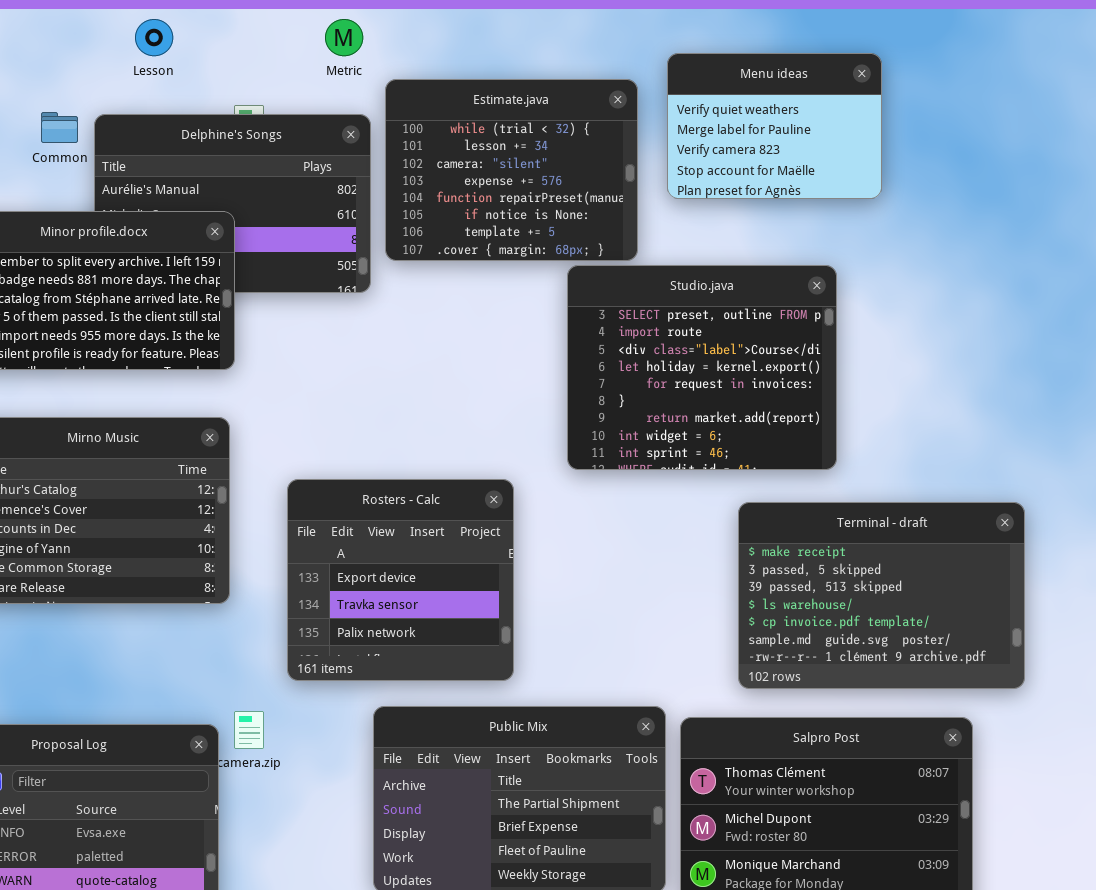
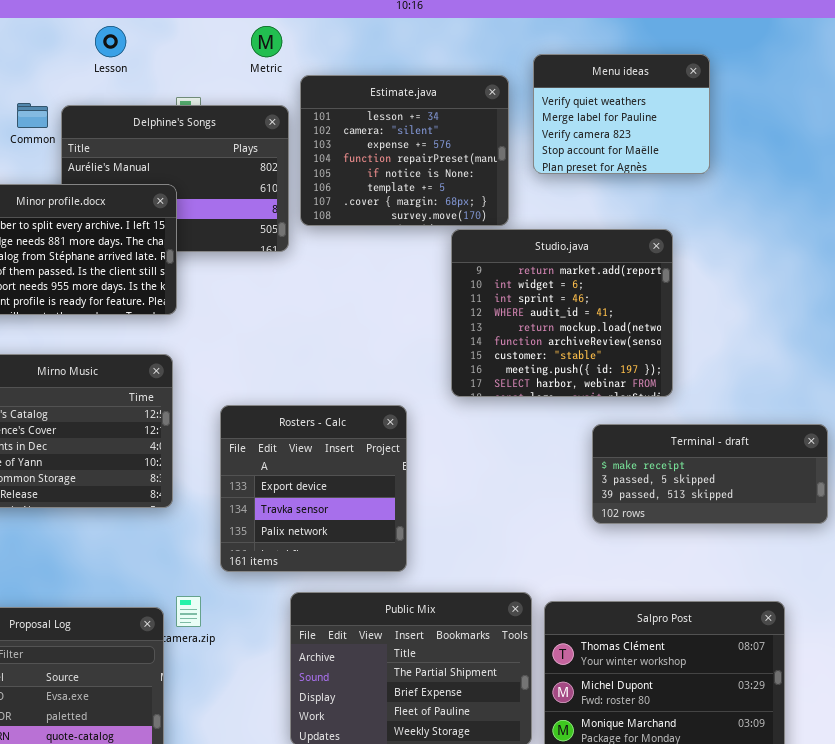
Estimate.java: [385,79,638,261] -> [300,75,509,226], scrolled down 1 row
Studio.java: [567,265,837,470] -> [451,229,673,397], scrolled down 6 rows
Terminal - draft: [738,502,1025,689] -> [592,424,828,524], resized

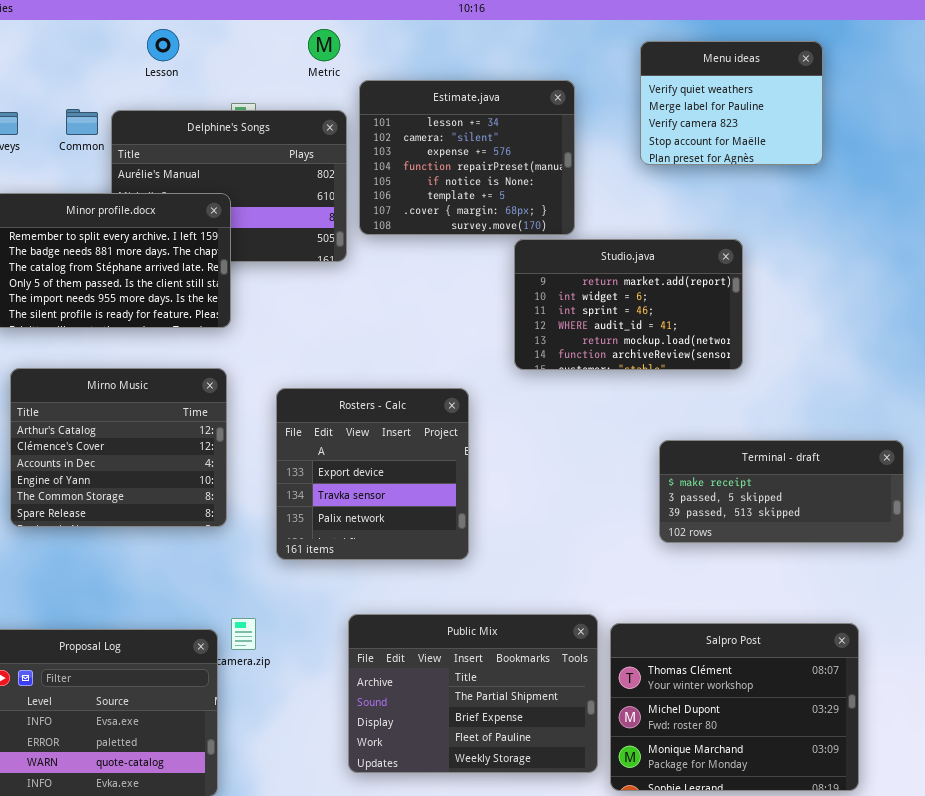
Menu ideas: [533,54,710,174] -> [640,41,823,165], moved
Studio.java: [451,229,673,397] -> [514,239,743,370], resized
Rosters - Calc: [220,405,407,572] -> [276,388,469,560], moved

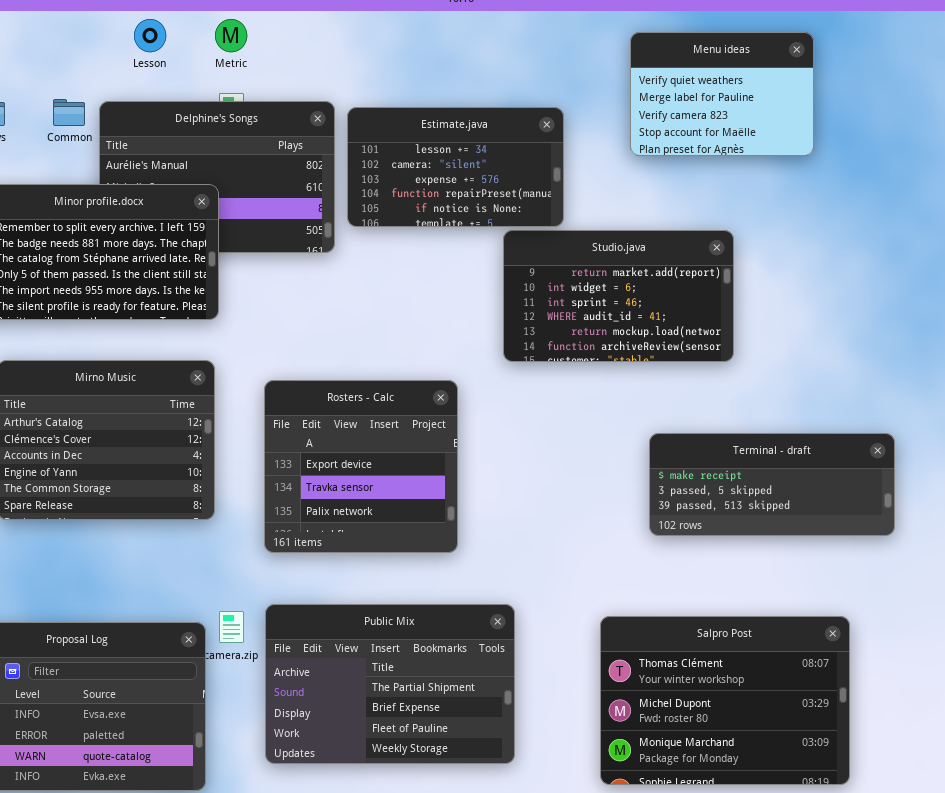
Metric: [308,29,340,61] -> [215,19,247,52], moved
Estimate.java: [359,80,575,235] -> [347,107,564,227], resized
Public Mix: [348,614,598,773] -> [265,604,515,764], moved

